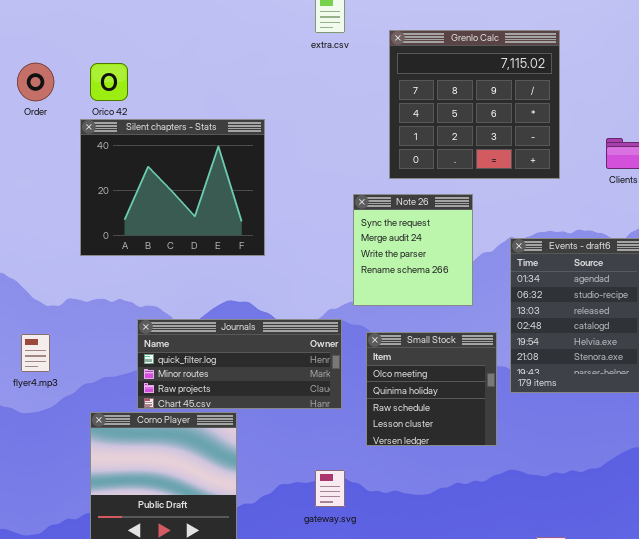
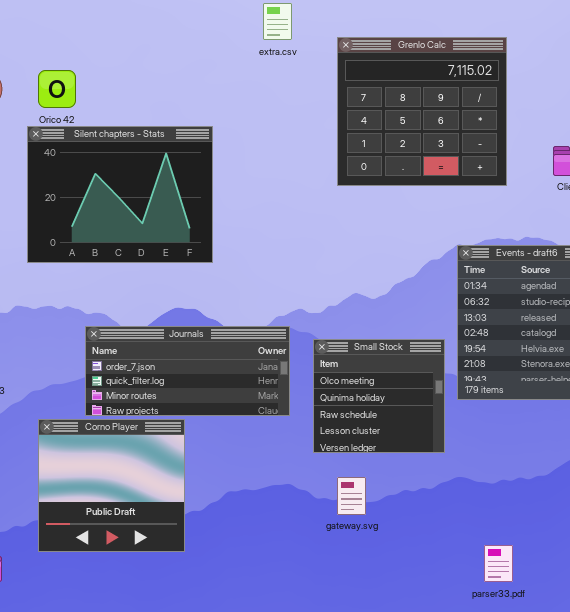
Note 26: [353,194,473,306] -> none, closed
Journals: [137,319,342,409] -> [85,326,290,416], scrolled up 1 row
gateway.svg: [315,470,345,507] -> [337,477,366,515], moved

